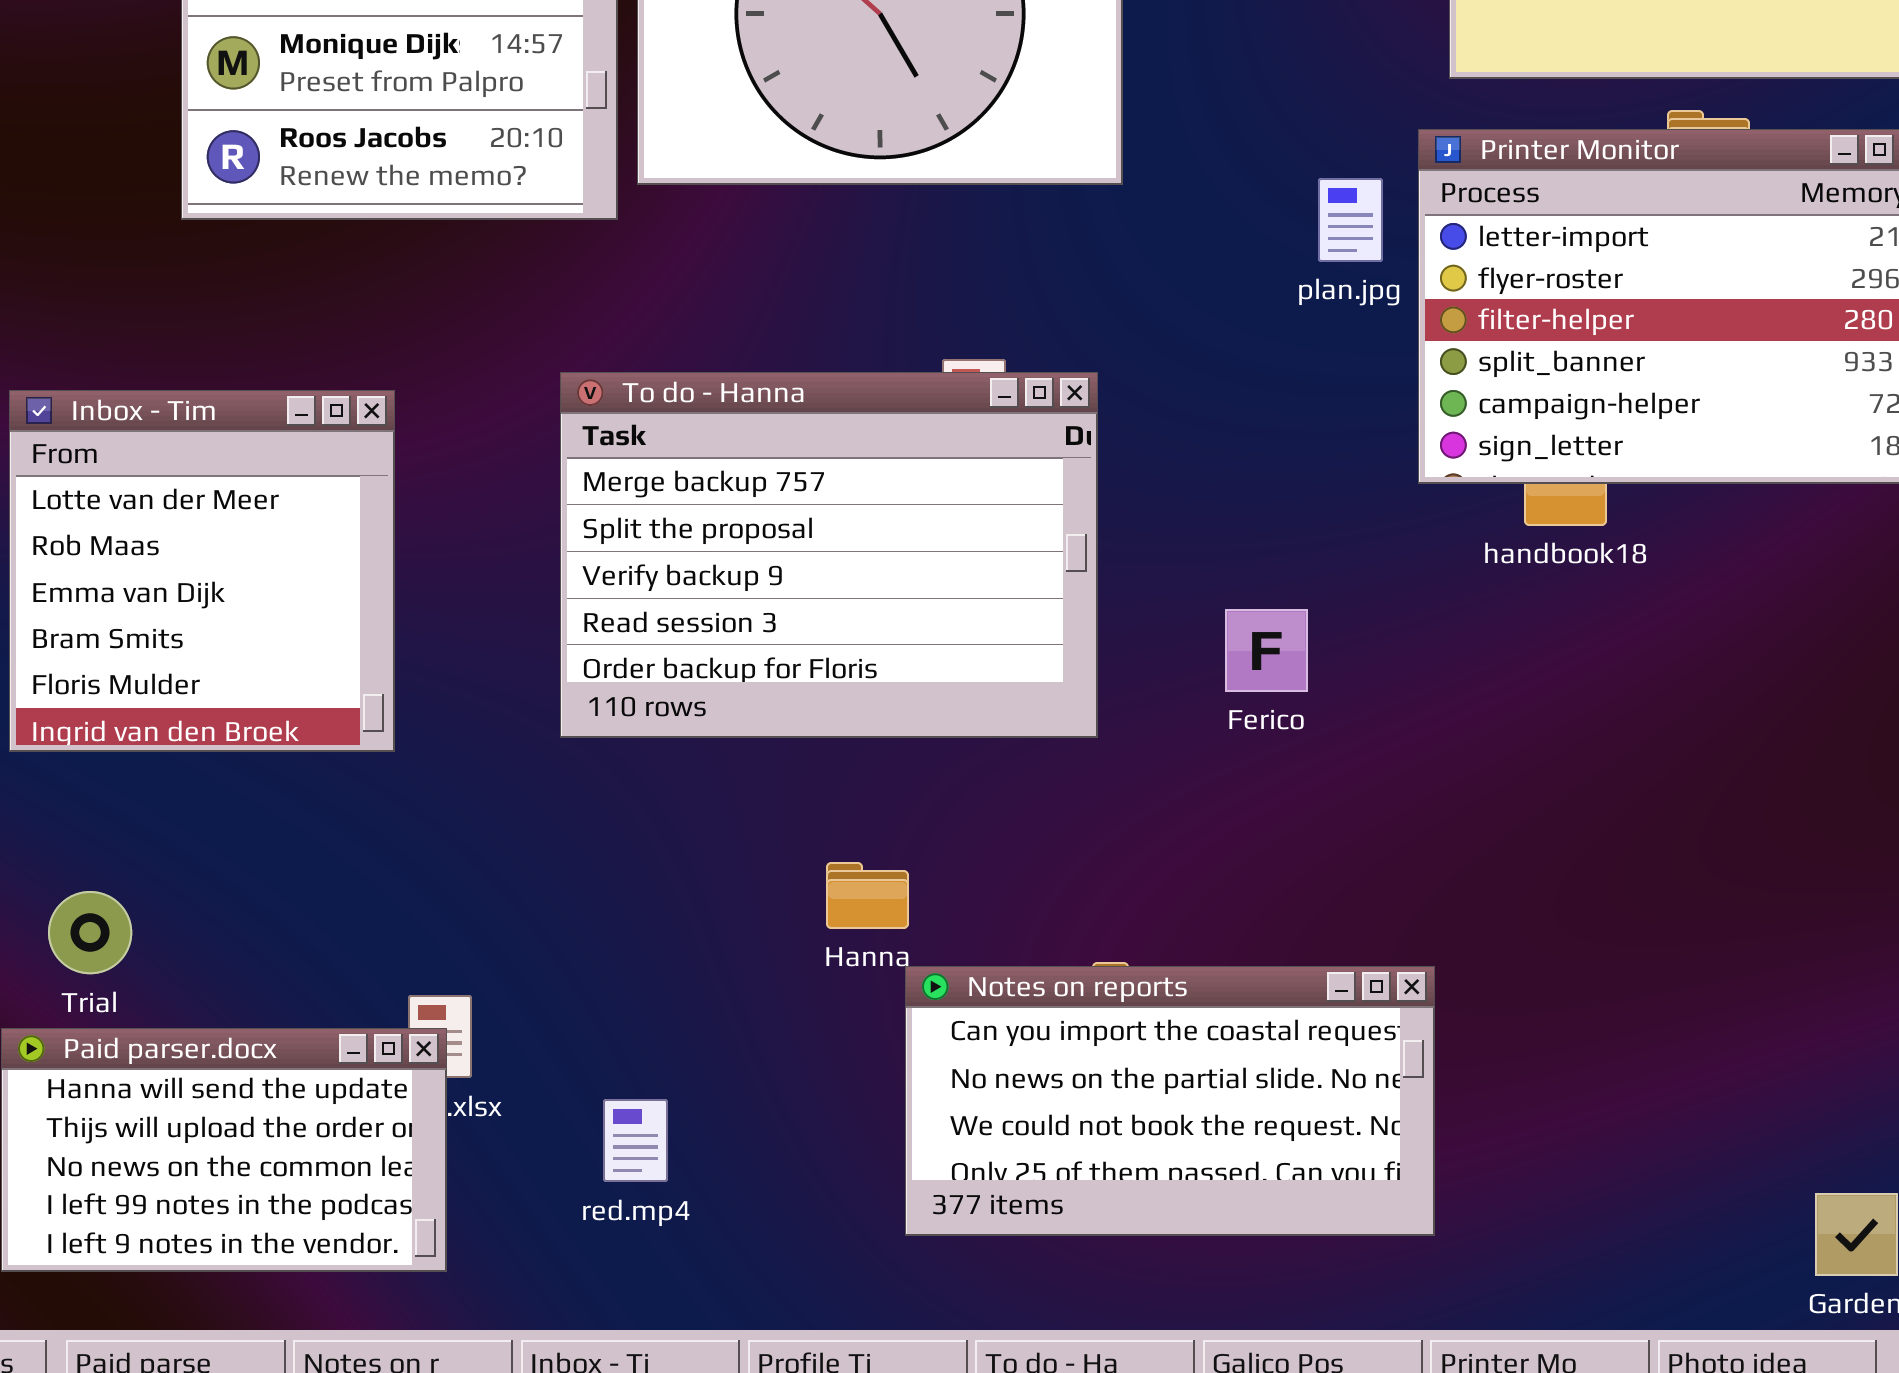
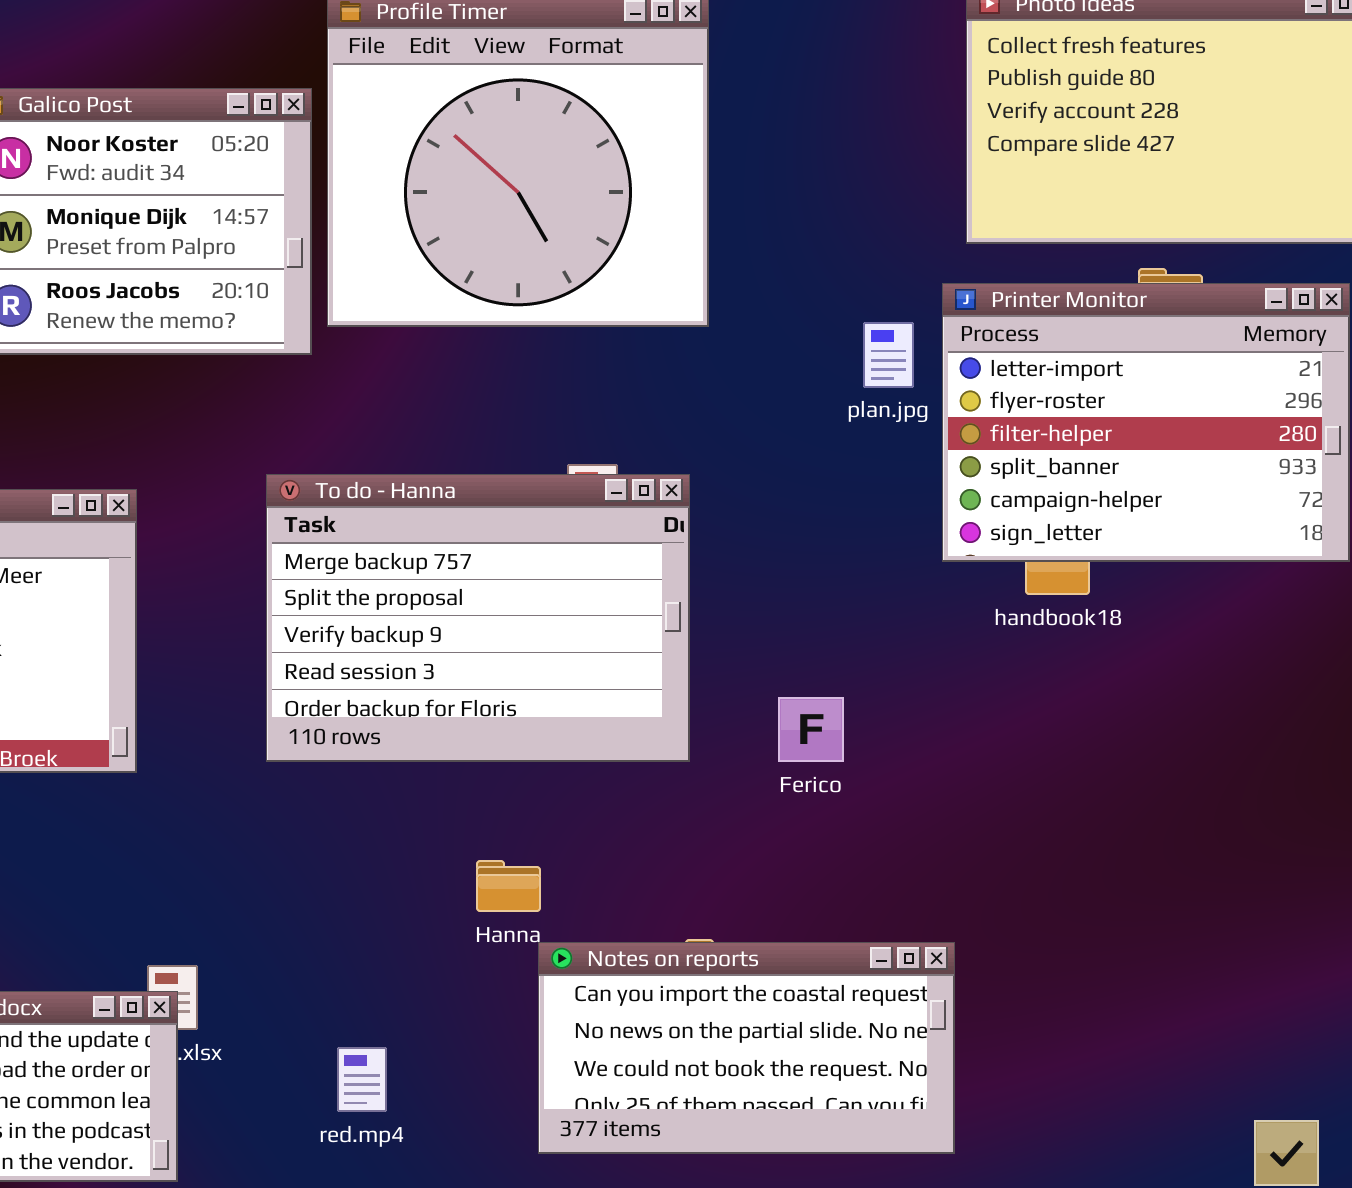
Ferico: [1225,609,1308,692] -> [778,697,844,762], moved
red.mp4: [603,1099,668,1182] -> [337,1047,387,1112], moved

